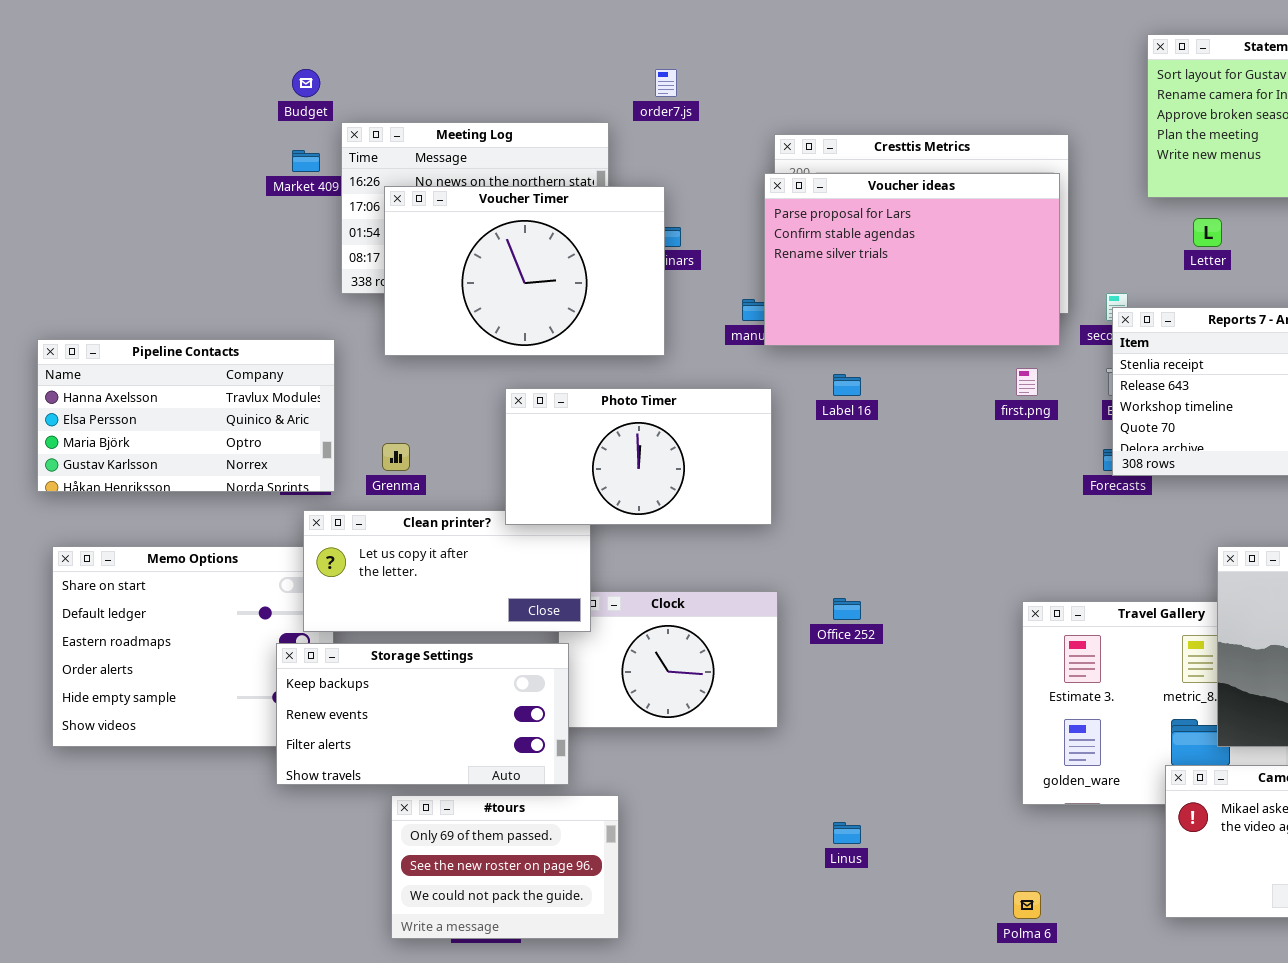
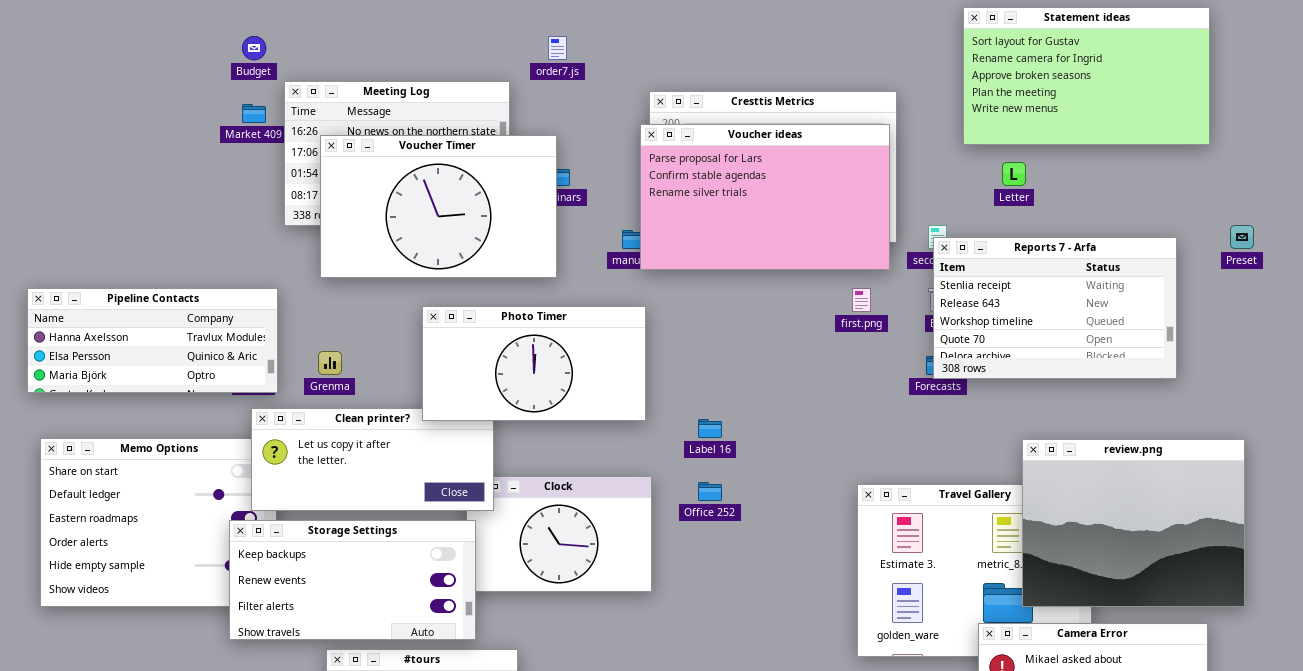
Pipeline Contacts: [37,339,335,492] -> [27,288,278,393], resized
Label 16: [833,374,861,396] -> [698,419,722,438], moved

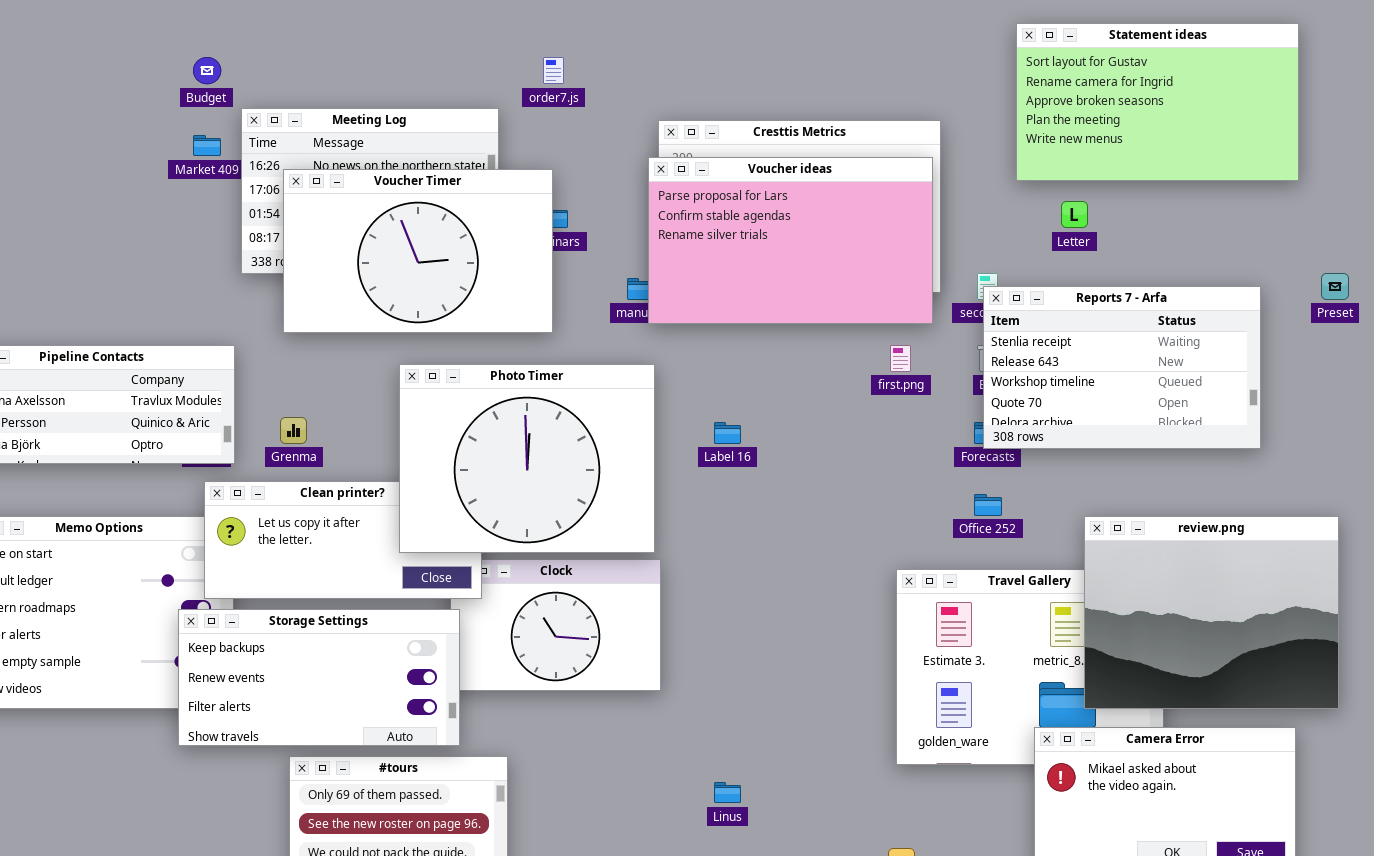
Photo Timer: [422,306,646,421] -> [399,364,655,553], resized
Label 16: [698,419,722,438] -> [714,422,741,444], moved
Office 252: [698,482,722,501] -> [974,494,1002,516], moved

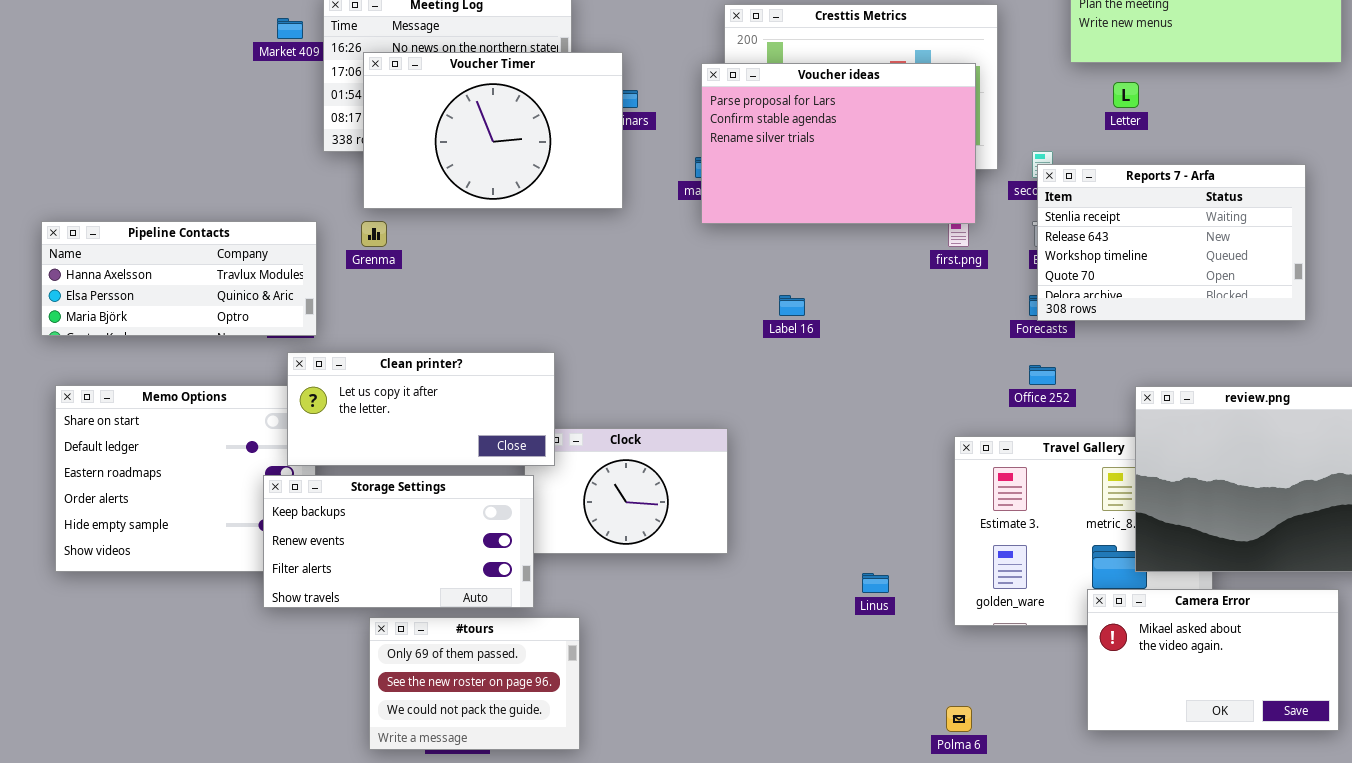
Voucher ideas: [648,157,933,324] -> [701,63,976,224], moved
Photo Timer: [399,364,655,553] -> none, closed
Grenma: [280,417,307,444] -> [361,221,387,247], moved
Linus: [714,782,741,803] -> [862,573,889,593], moved

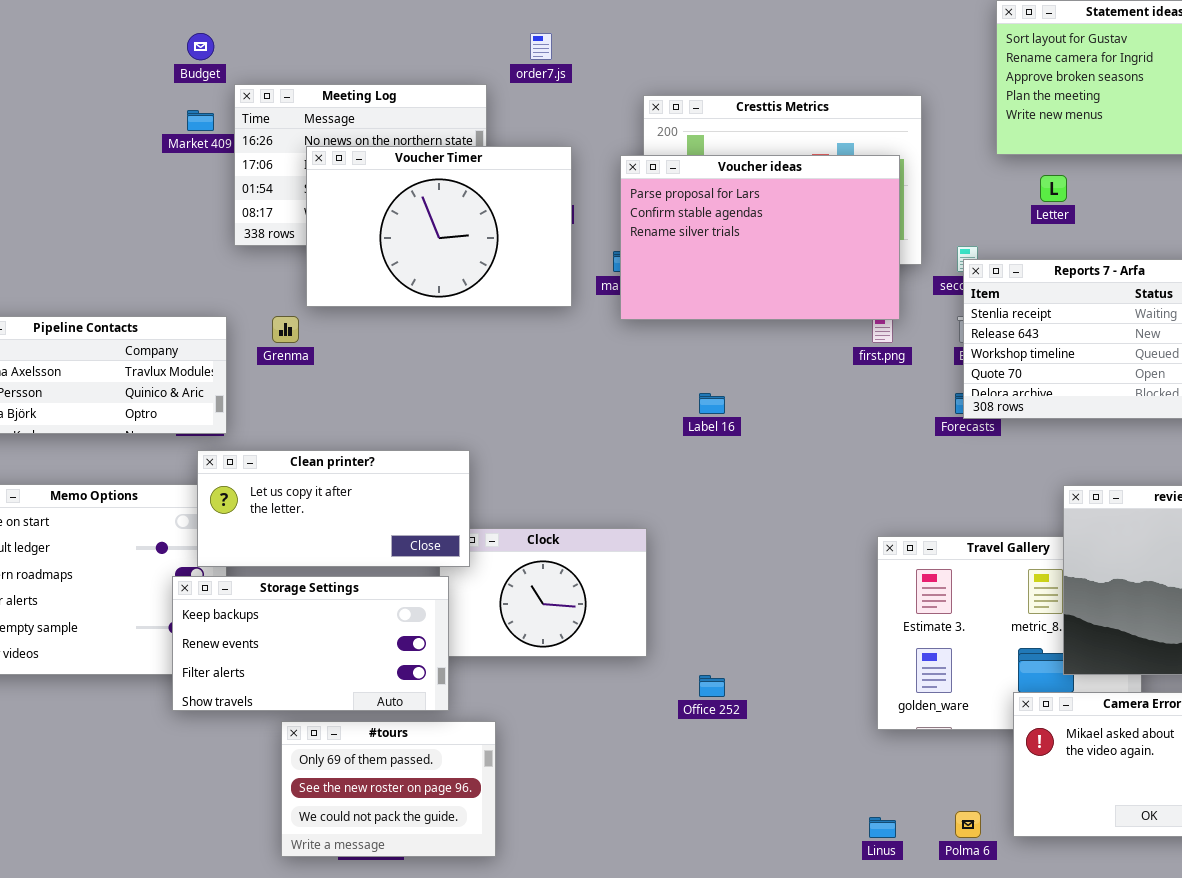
Voucher Timer: [363,52,623,209] -> [306,146,572,307], moved
Office 252: [1029,365,1056,385] -> [699,675,725,697], moved
Linus: [862,573,889,593] -> [869,817,896,838], moved
Polma 6: [946,706,972,732] -> [955,811,981,838], moved

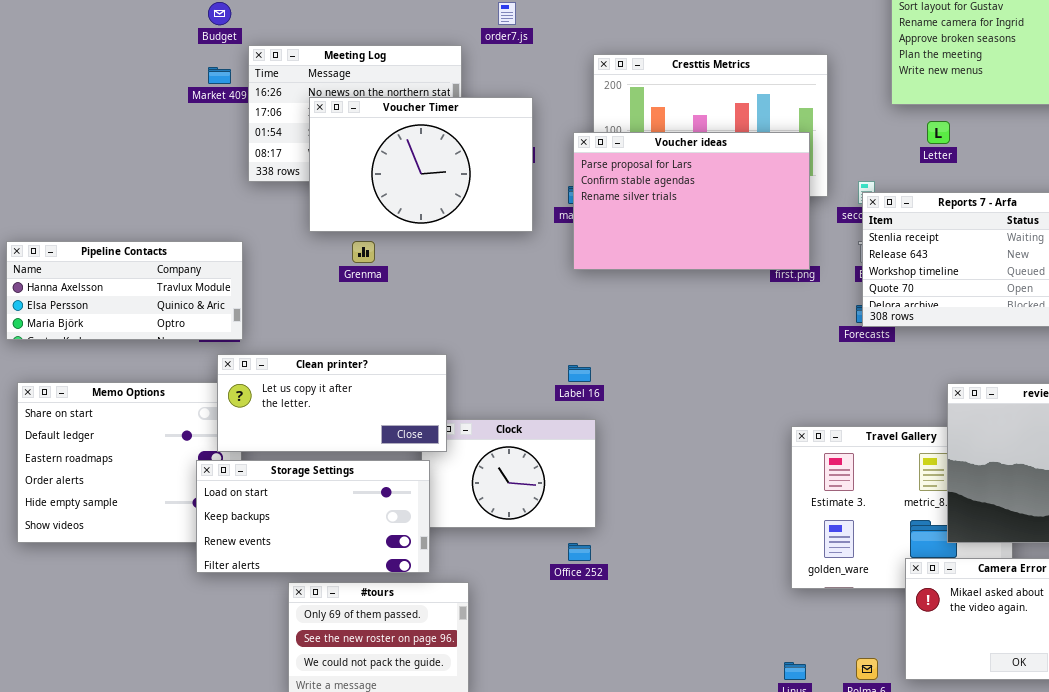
Voucher ideas: [620,155,900,320] -> [573,132,810,270], moved
Grenma: [272,316,299,343] -> [352,241,375,263], moved
Label 16: [699,393,725,414] -> [568,365,591,382], moved
Storage Settings: [172,576,449,711] -> [196,460,430,573], scrolled up 1 row
Office 252: [699,675,725,697] -> [568,543,591,561], moved

